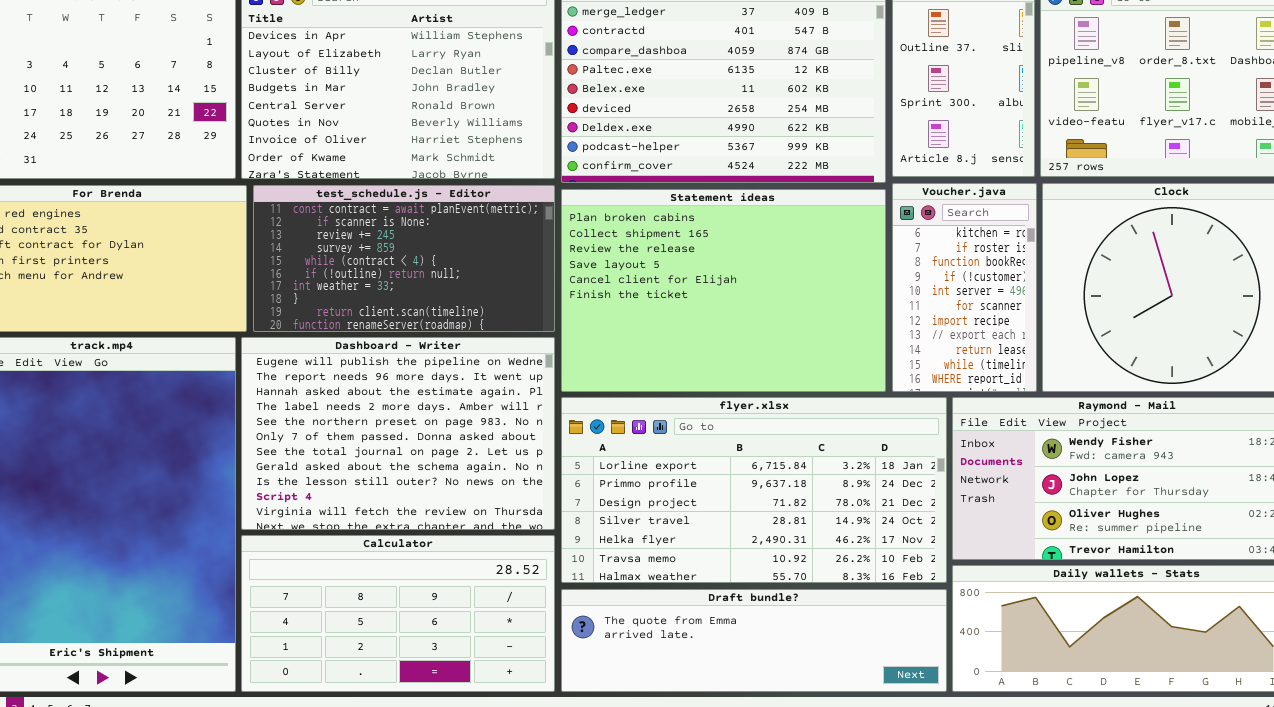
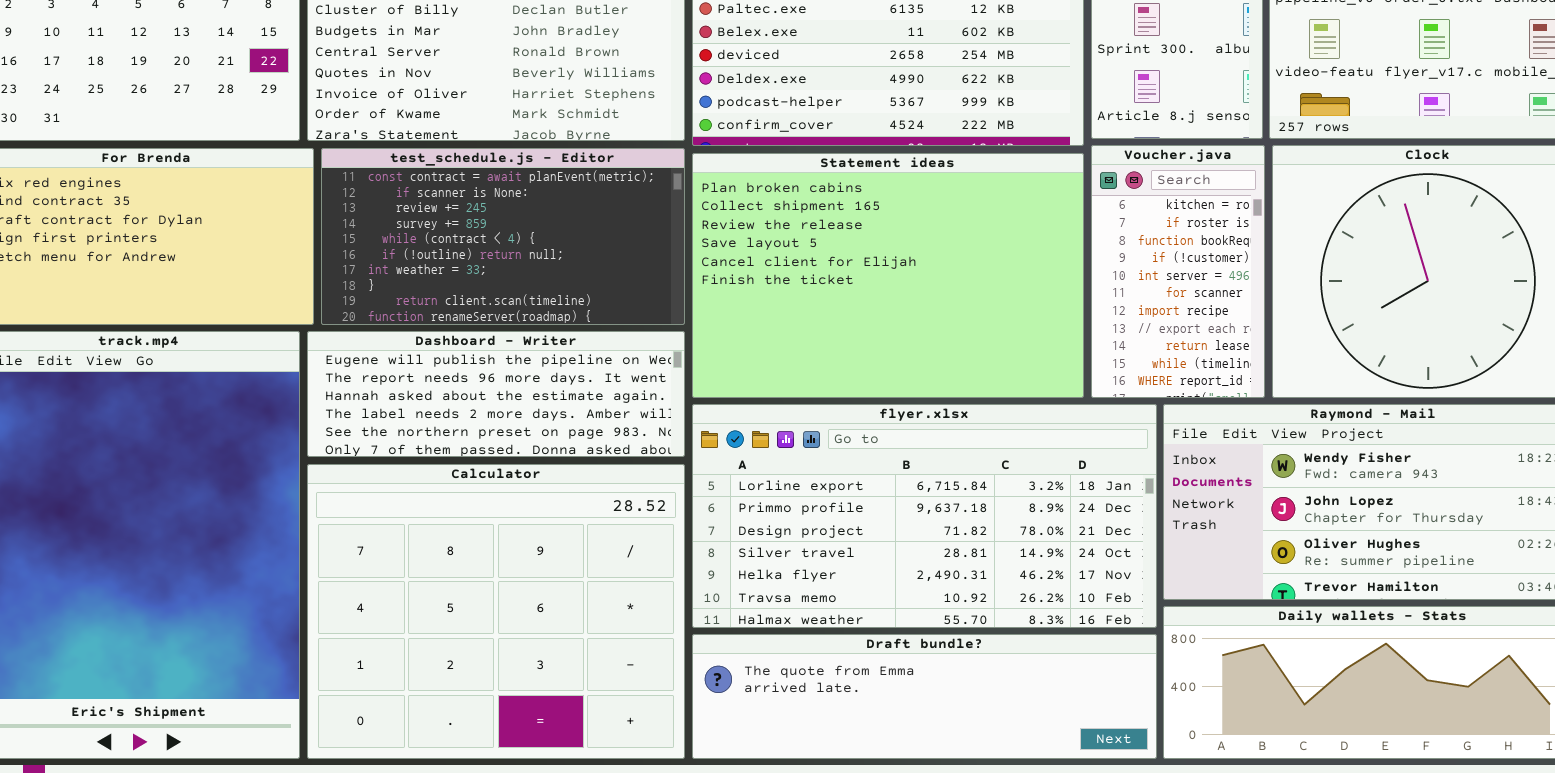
Dashboard - Writer: [241,337,555,530] -> [307,331,685,457], resized
Calculator: [241,535,555,692] -> [307,464,685,759], resized

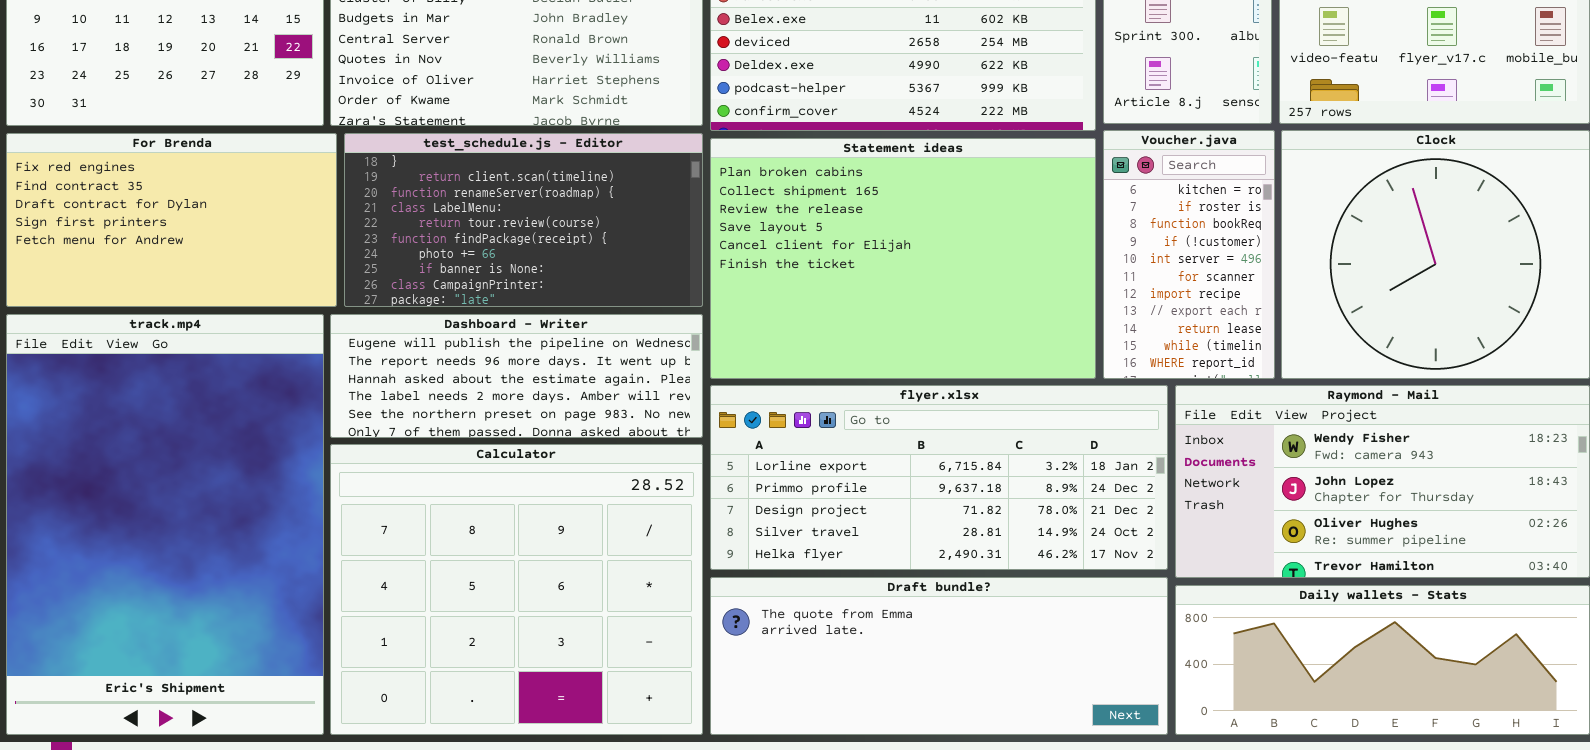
test_schedule.js - Editor: [321,148,685,325] -> [344,133,703,307], scrolled down 7 rows
flyer.xlsx: [692,404,1157,628] -> [710,385,1168,570], resized
Draft bundle?: [692,634,1157,759] -> [710,577,1168,735], resized

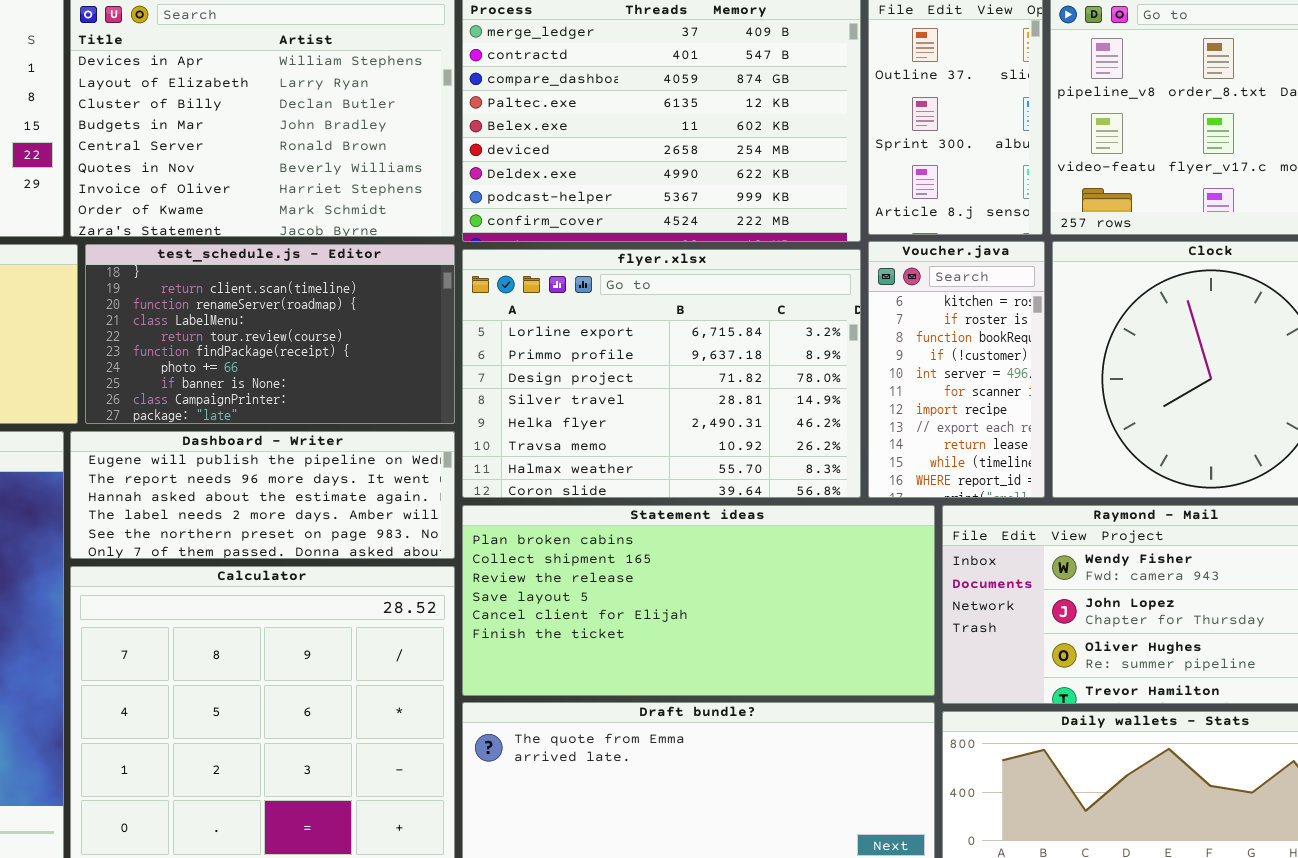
Statement ideas: [710,138,1096,379] -> [462,505,935,696], moved, resized
flyer.xlsx: [710,385,1168,570] -> [462,249,861,498], moved, resized

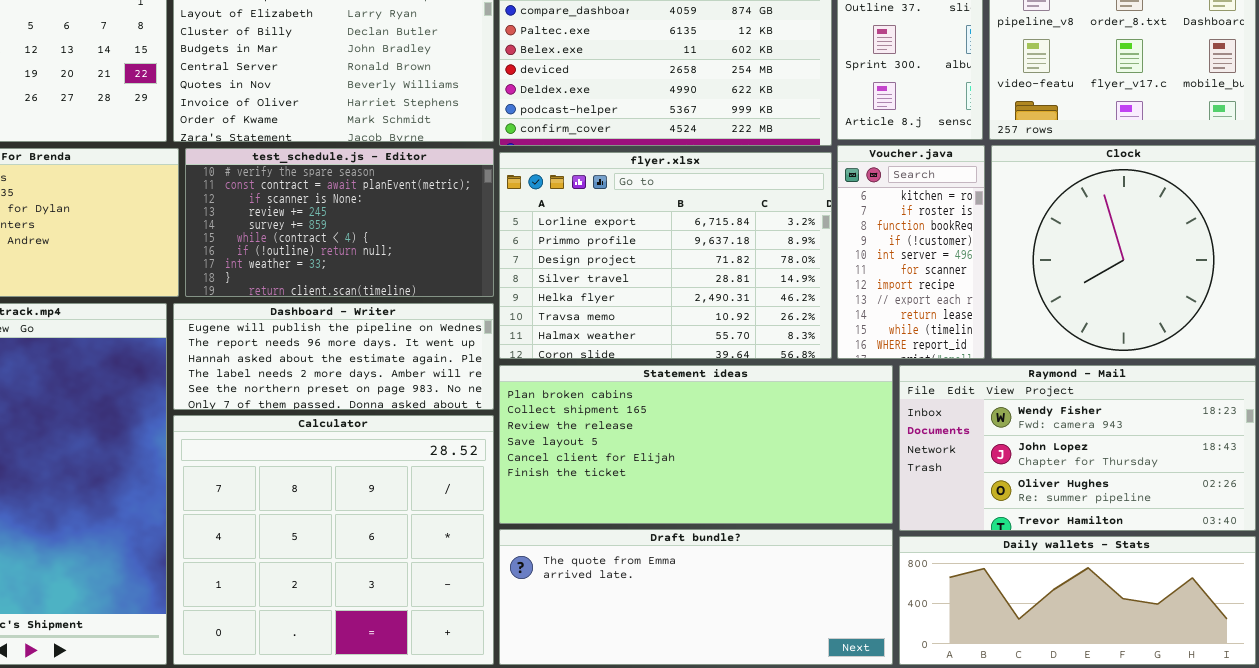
test_schedule.js - Editor: [85,244,455,424] -> [185,148,494,297], scrolled up 8 rows

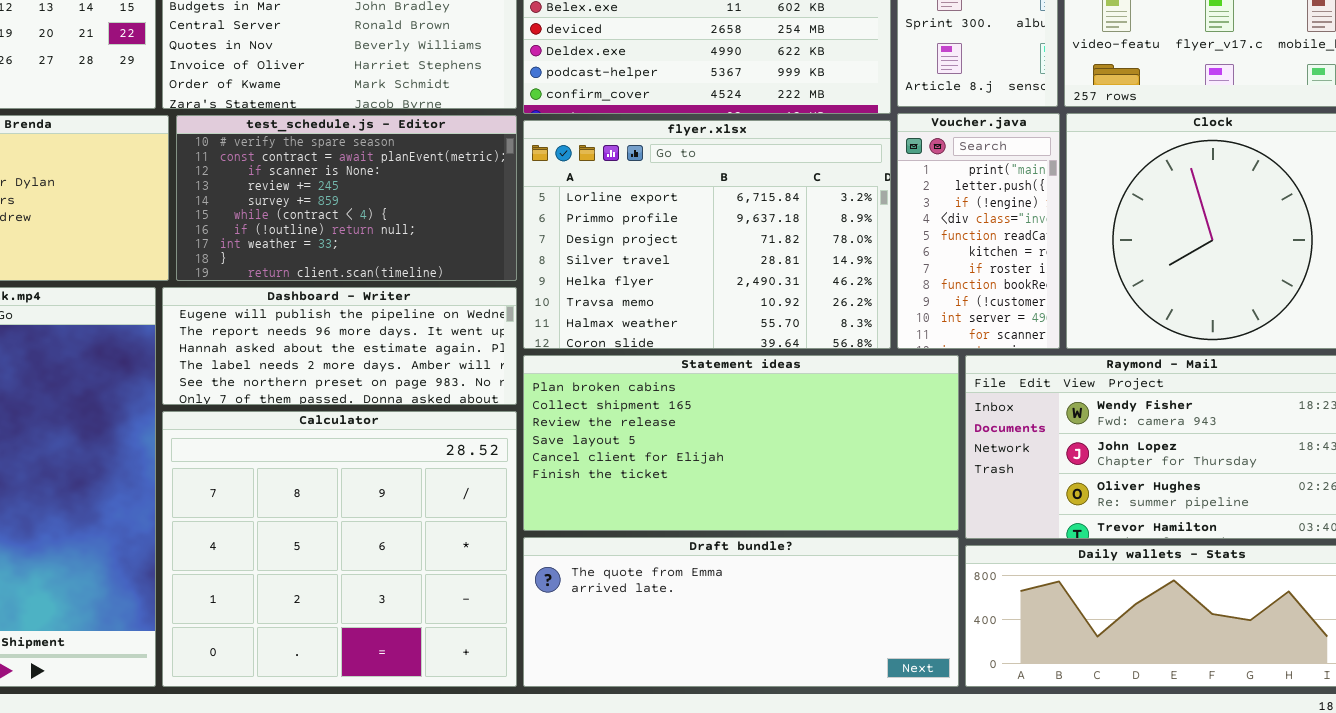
Voucher.java: [837,145,985,359] -> [897,113,1060,349], scrolled up 5 rows

